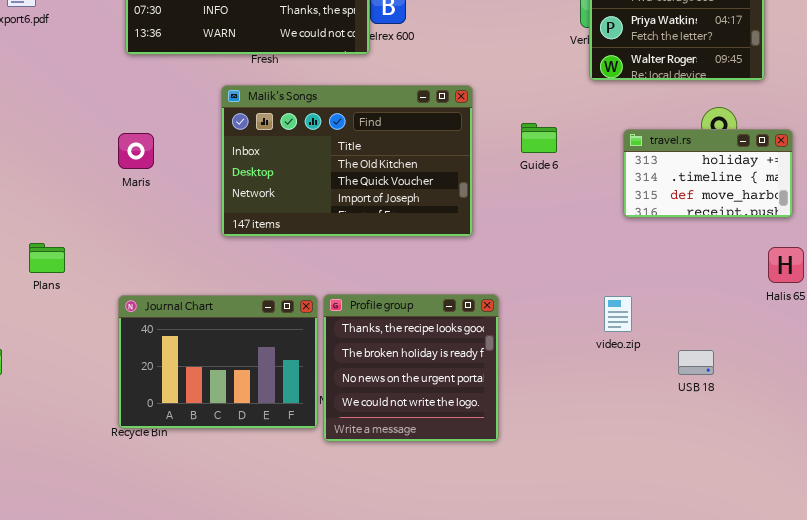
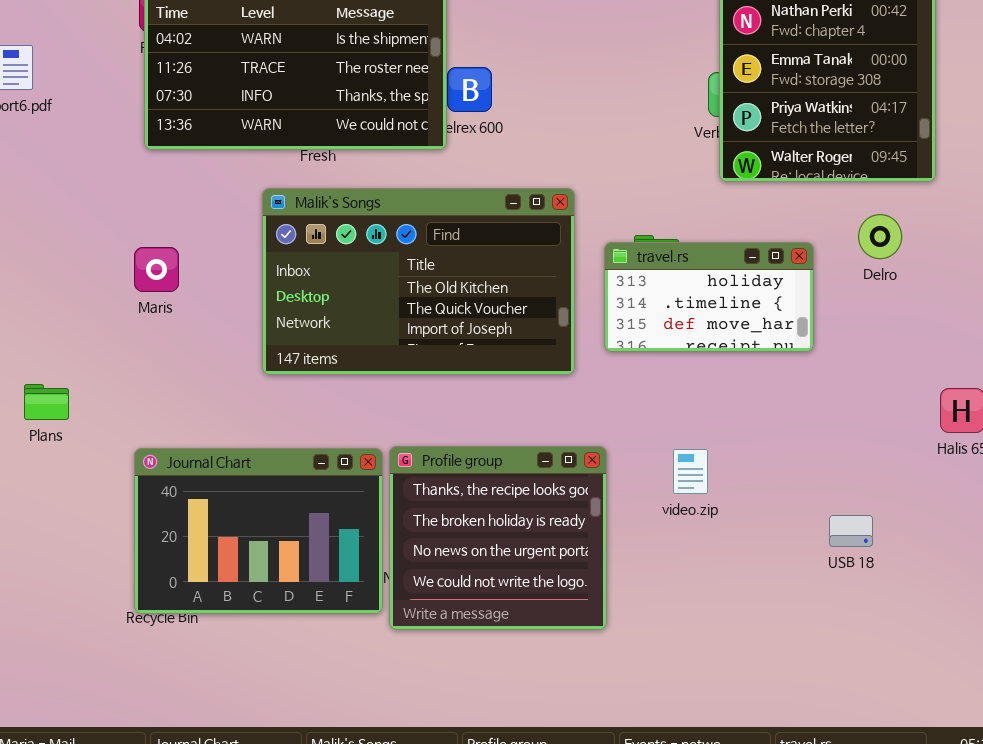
travel.rs: [623,129,793,218] -> [604,242,814,352], moved
video.zip: [604,296,632,332] -> [673,449,708,494], moved

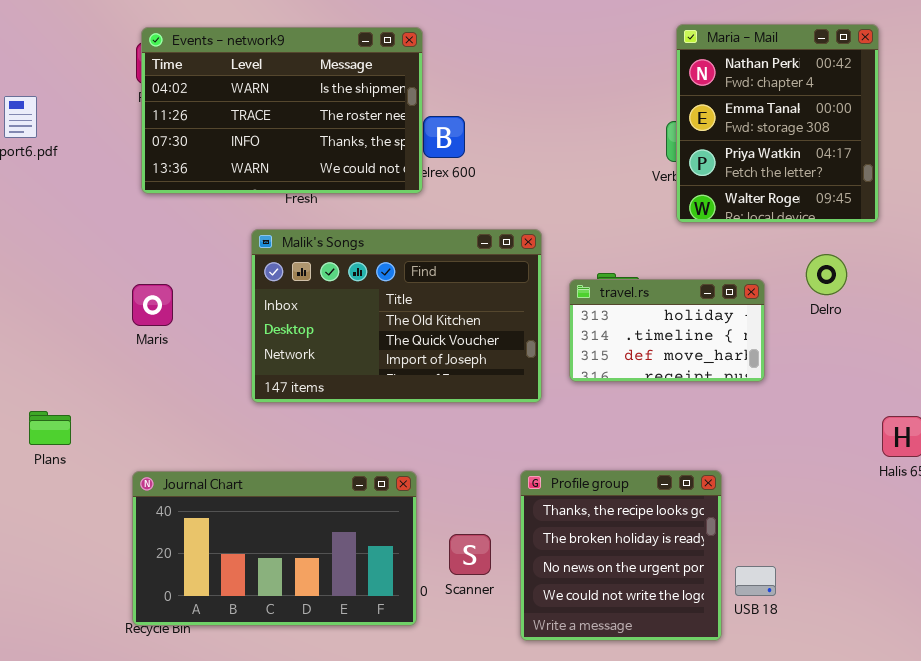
Profile group: [389,446,607,630] -> [520,470,722,641], moved
Journal Chart: [134,448,383,614] -> [132,471,417,626], resized
USB 18: [829,515,873,547] -> [735,566,776,596], moved

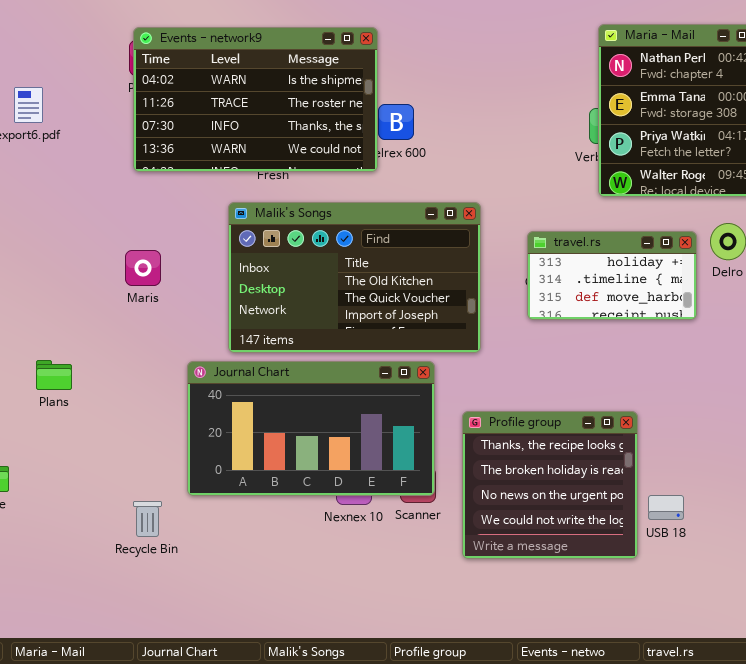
travel.rs: [569,279,765,382] -> [527,231,697,320], moved
Journal Chart: [132,471,417,626] -> [187,361,435,496], moved

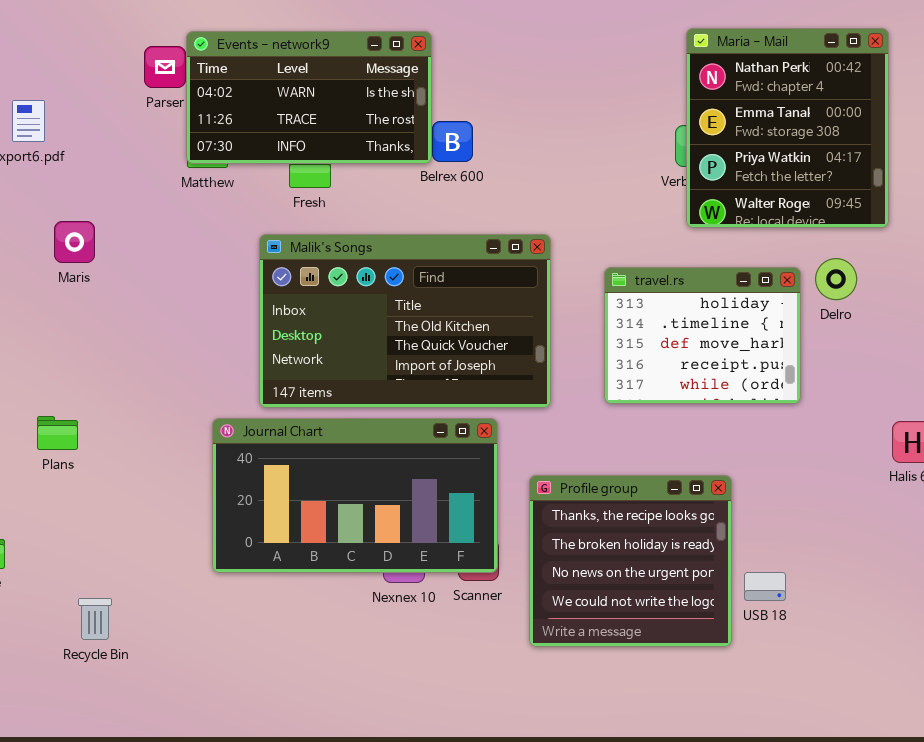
Events - network9: [133,27,378,172] -> [186,31,432,164], resized
travel.rs: [527,231,697,320] -> [604,267,801,404], resized
Maris: [125,250,161,286] -> [54,221,95,263], moved
Recycle Bin: [133,501,162,537] -> [78,598,112,640], moved

